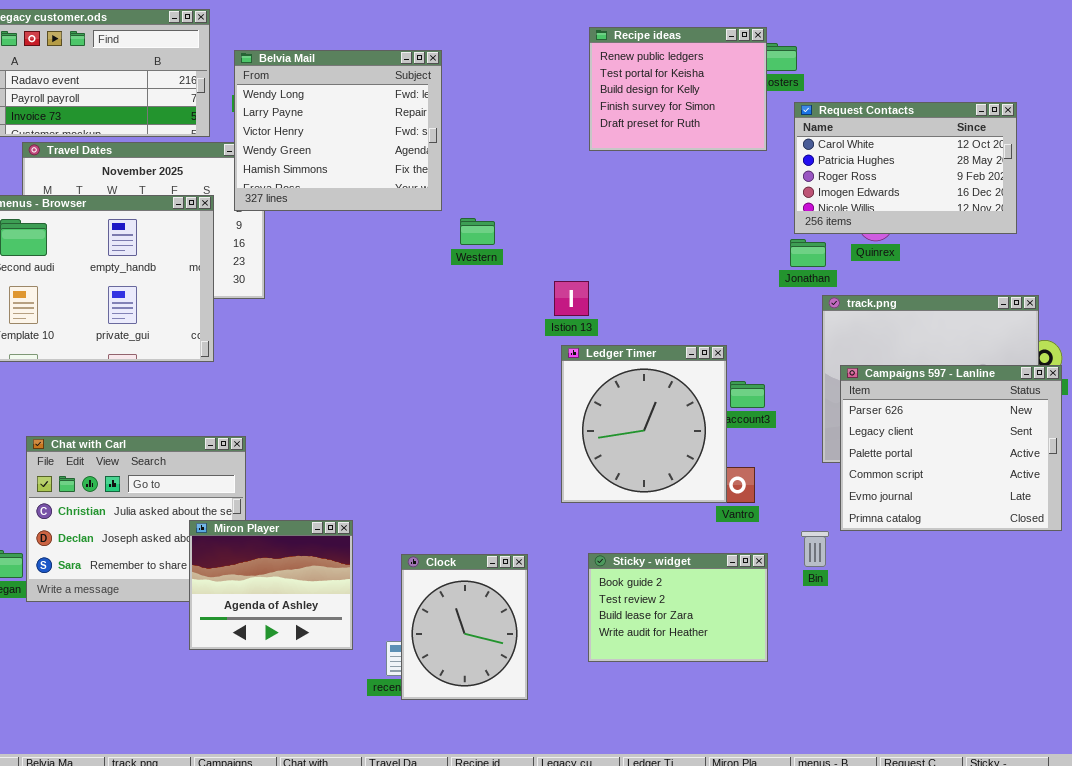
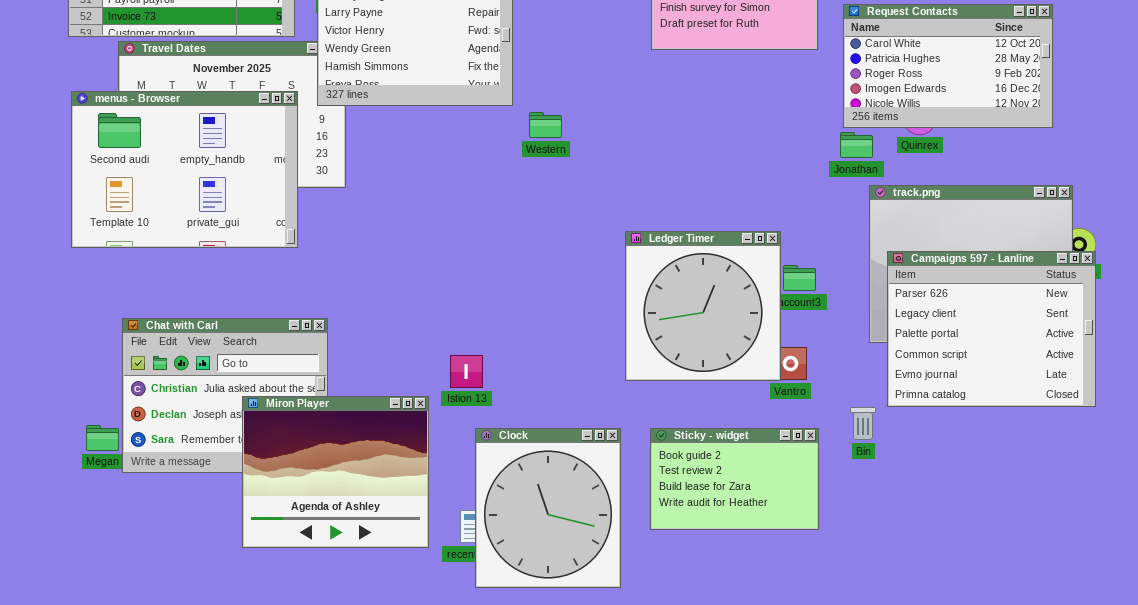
Istion 13: [554,281,589,316] -> [450,355,483,388], moved
Miron Player: [189,520,353,650] -> [242,396,429,548], resized
Clock: [401,554,528,700] -> [475,428,621,588], resized

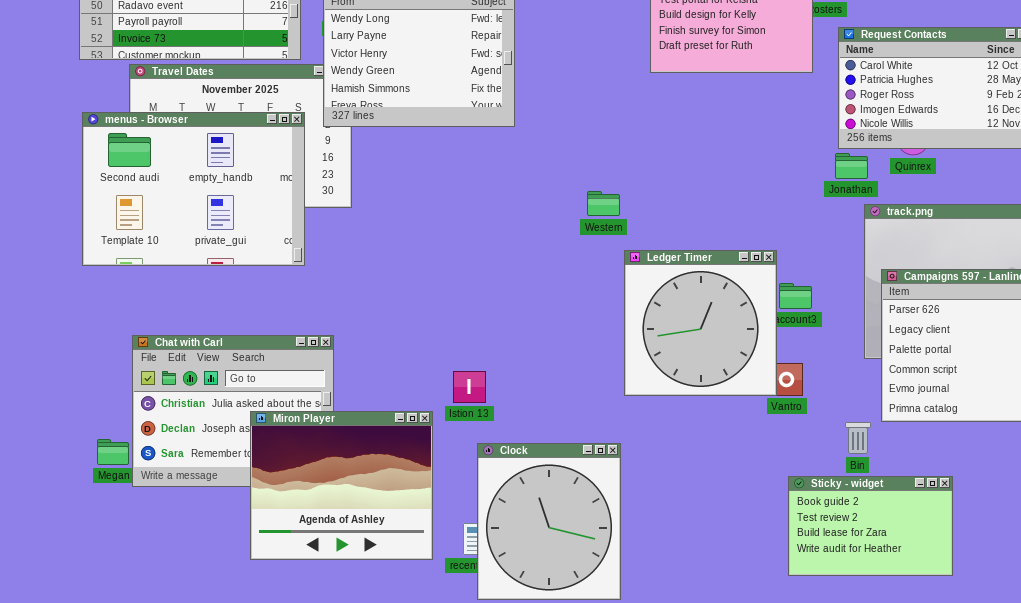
Western: [529,112,562,138] -> [587,191,620,216], moved
Sticky - widget: [650,428,819,530] -> [788,476,953,576], moved

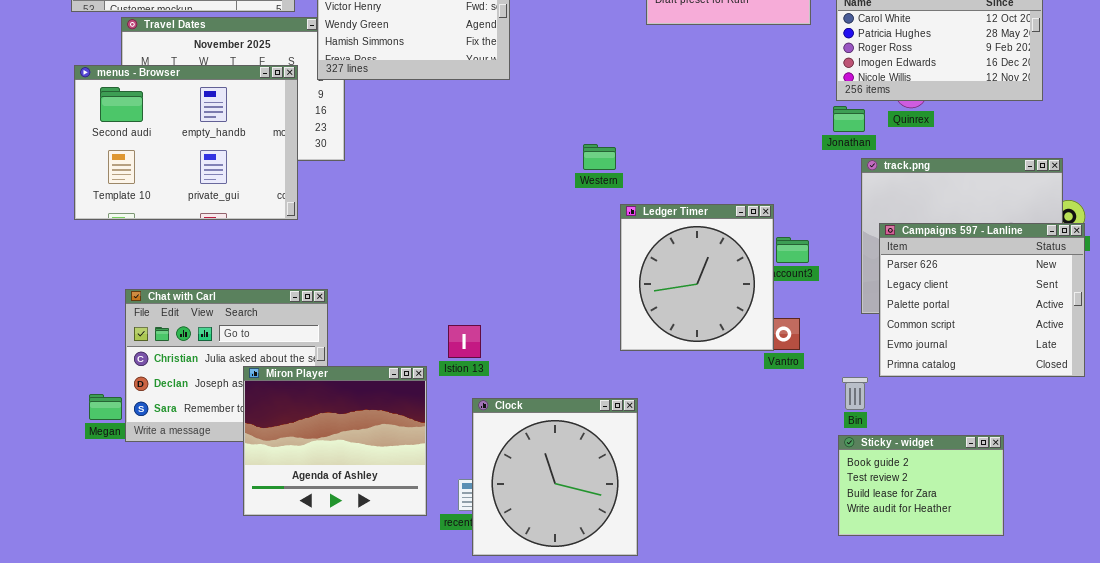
Clock: [477,443,621,600] -> [472,398,638,556], resized
Sticky - widget: [788,476,953,576] -> [838,435,1004,536], moved

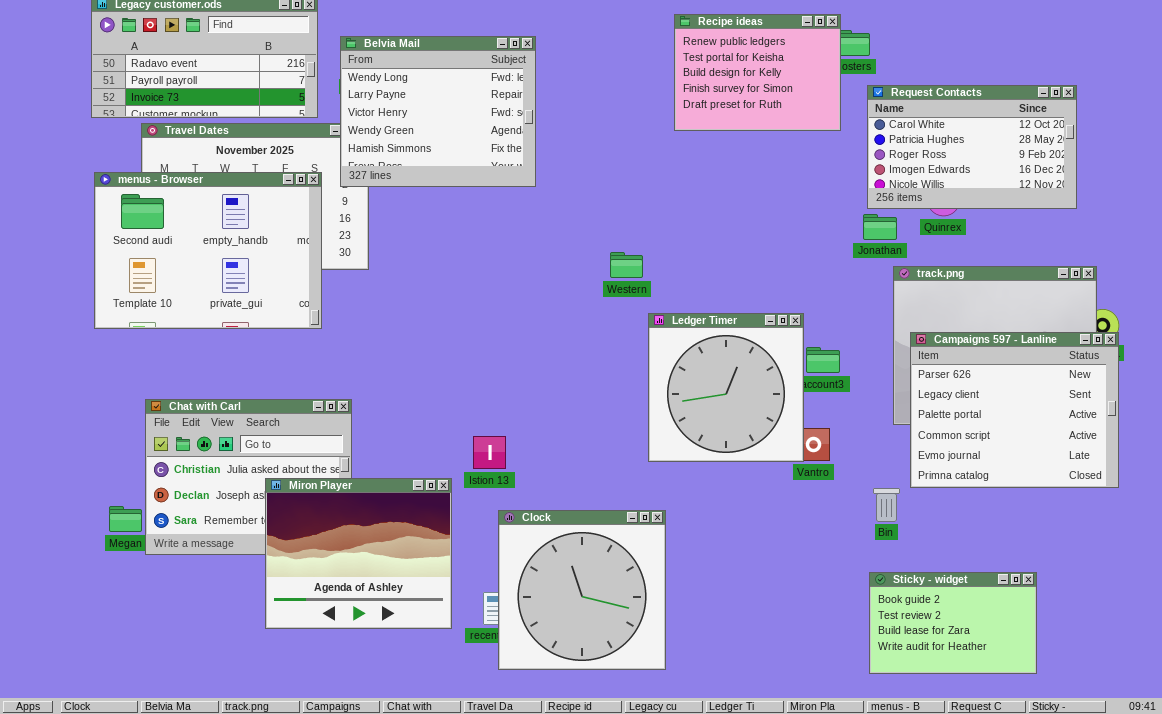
Sticky - widget: [838,435,1004,536] -> [869,572,1037,674], moved

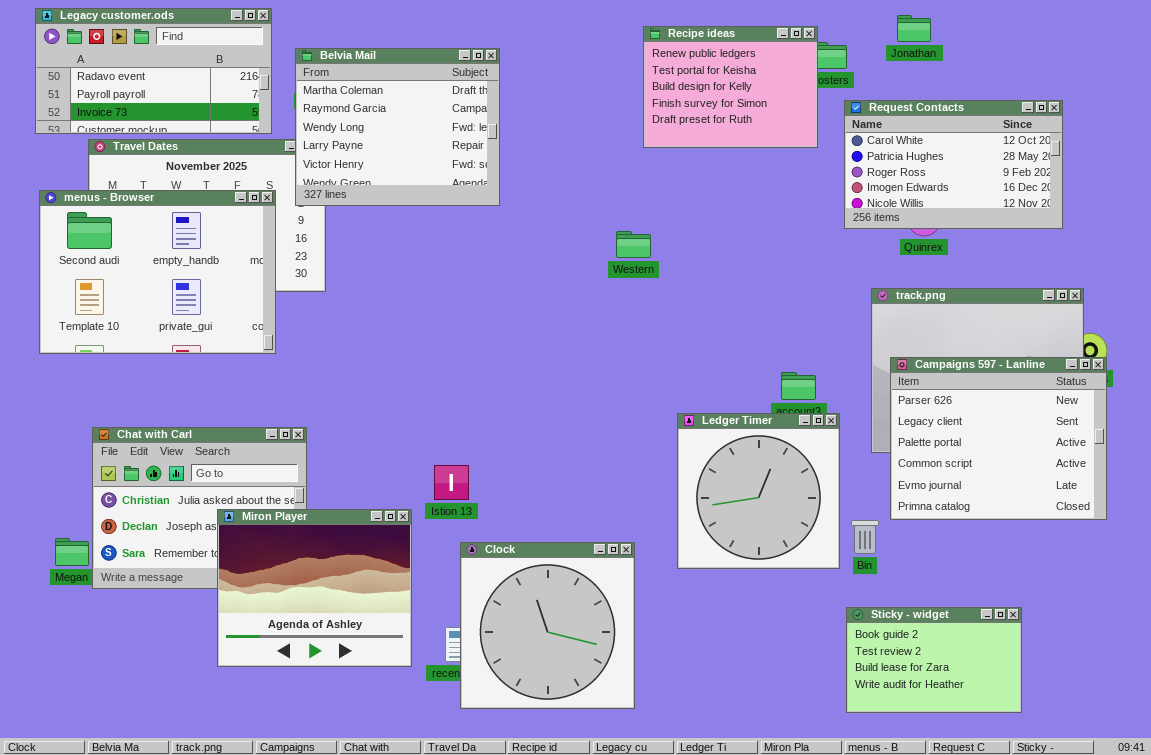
Belvia Mail: [340,36,536,187] -> [295,48,500,206], scrolled up 2 rows
Jonathan: [863,214,897,240] -> [897,15,931,42], moved
Western: [610,252,643,278] -> [616,231,651,258], moved
Ledger Timer: [648,313,804,462] -> [677,413,840,569], moved

